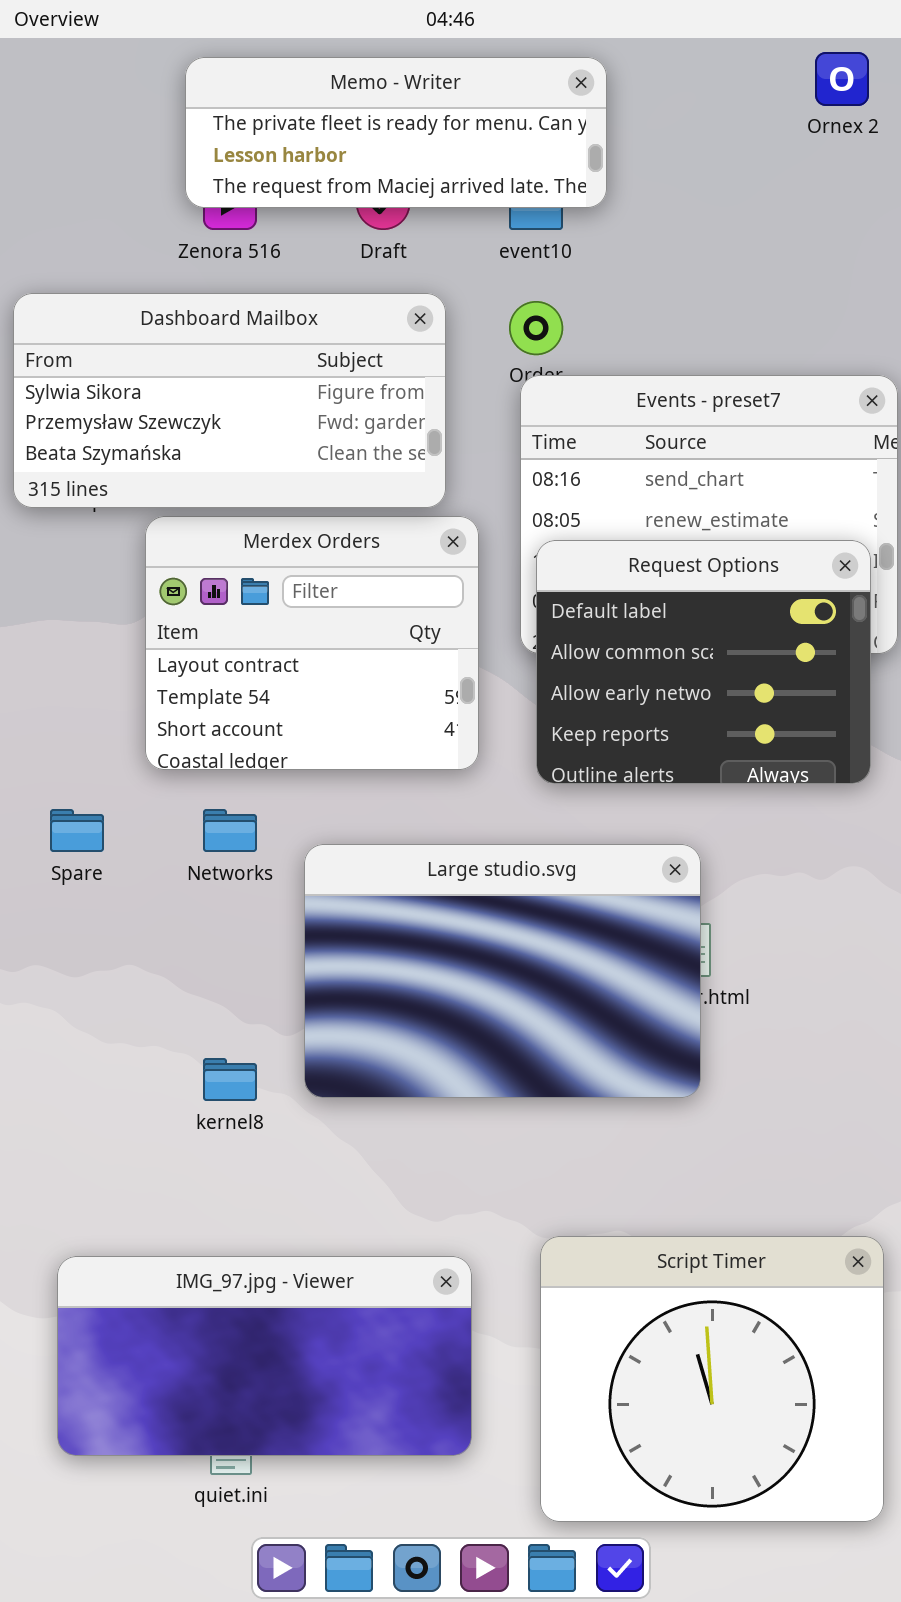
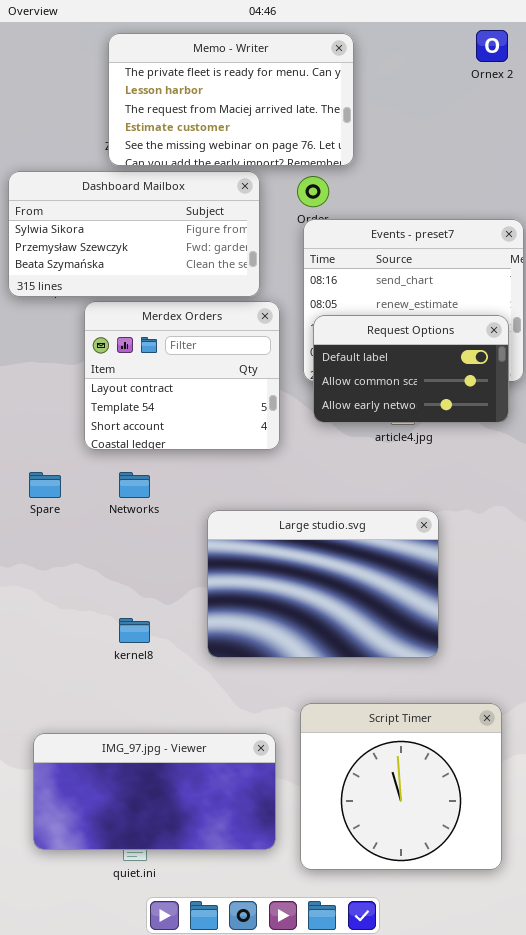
Memo - Writer: [185,57,607,208] -> [108,33,354,166], resized
Request Options: [536,540,871,784] -> [313,315,509,423], resized
Large studio.svg: [304,844,701,1098] -> [207,510,439,658], moved
Script Timer: [540,1236,884,1522] -> [300,703,502,870], moved

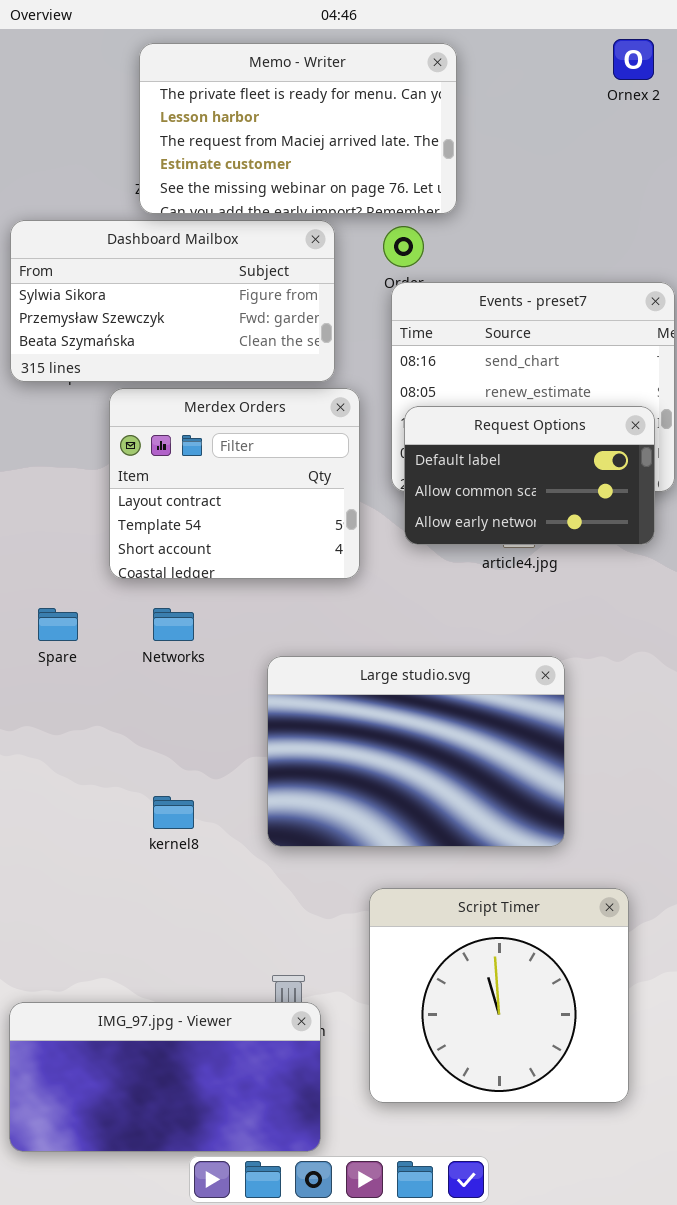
Script Timer: [300,703,502,870] -> [369,888,629,1103], moved
IMG_97.jpg - Viewer: [33,733,276,850] -> [9,1002,321,1152], moved

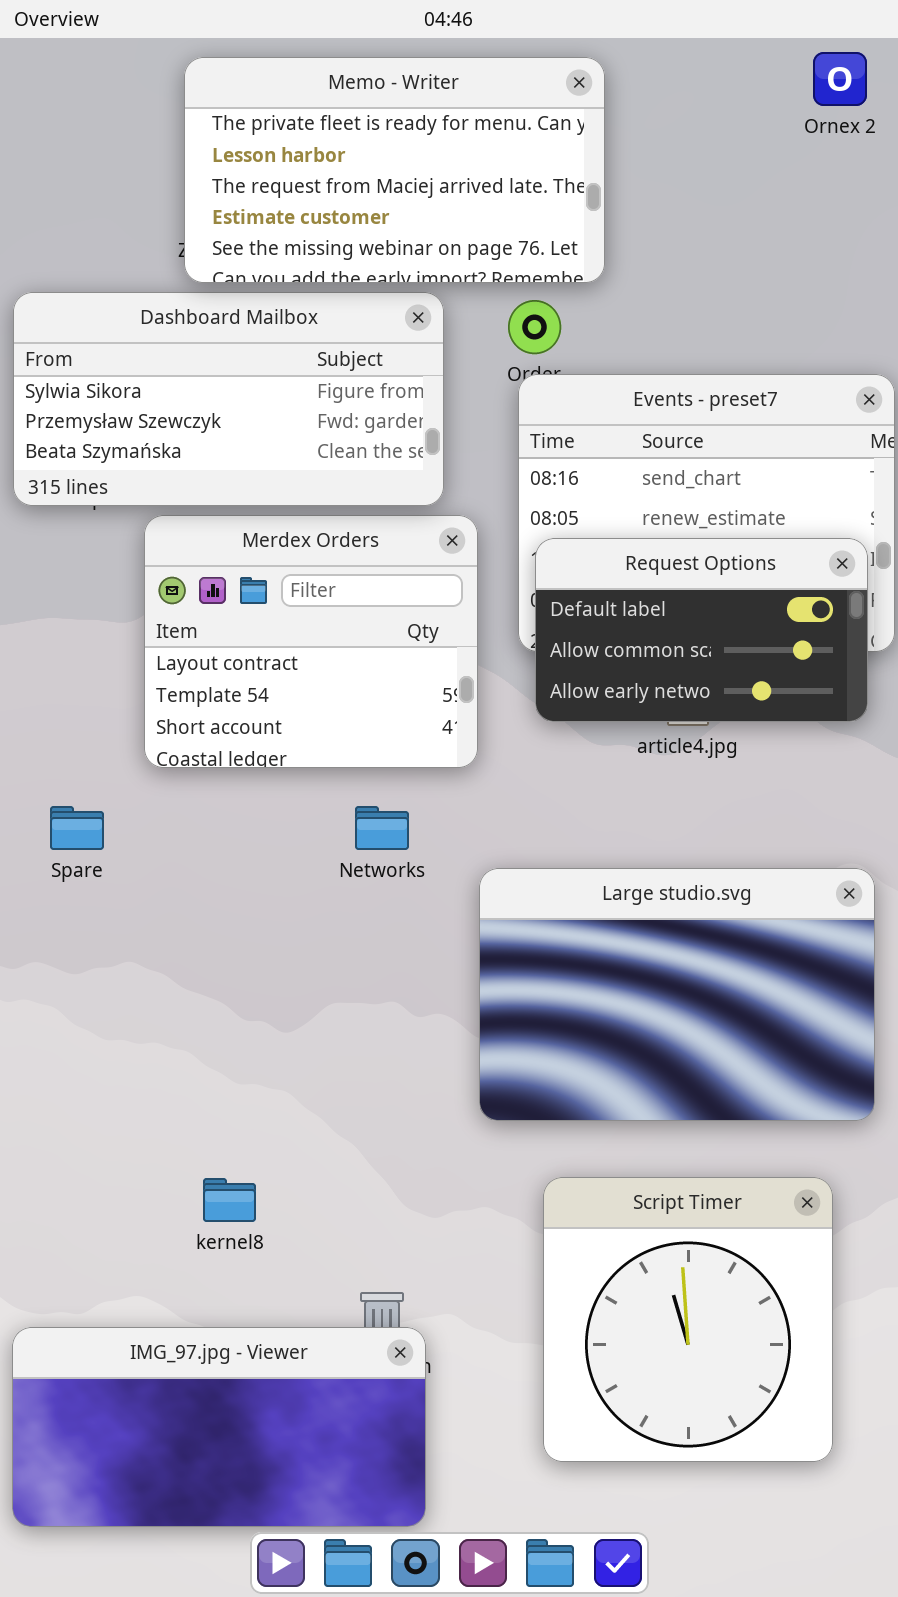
Networks: [153,608,194,641] -> [355,806,409,850], moved
Large studio.svg: [267,656,565,847] -> [479,868,875,1121], moved
kernel8: [153,796,194,829] -> [203,1178,256,1222], moved
Script Timer: [369,888,629,1103] -> [543,1177,833,1462], resized

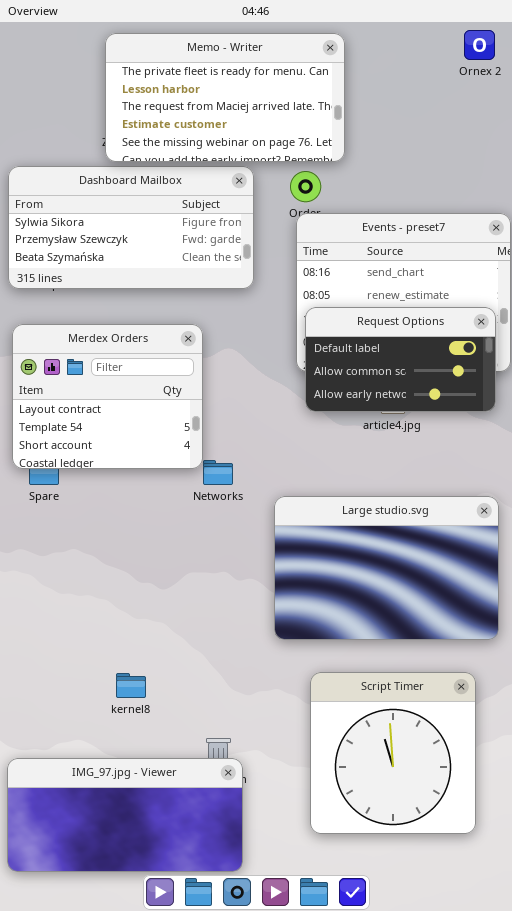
Merdex Orders: [144,515,478,768] -> [12,324,203,469], moved

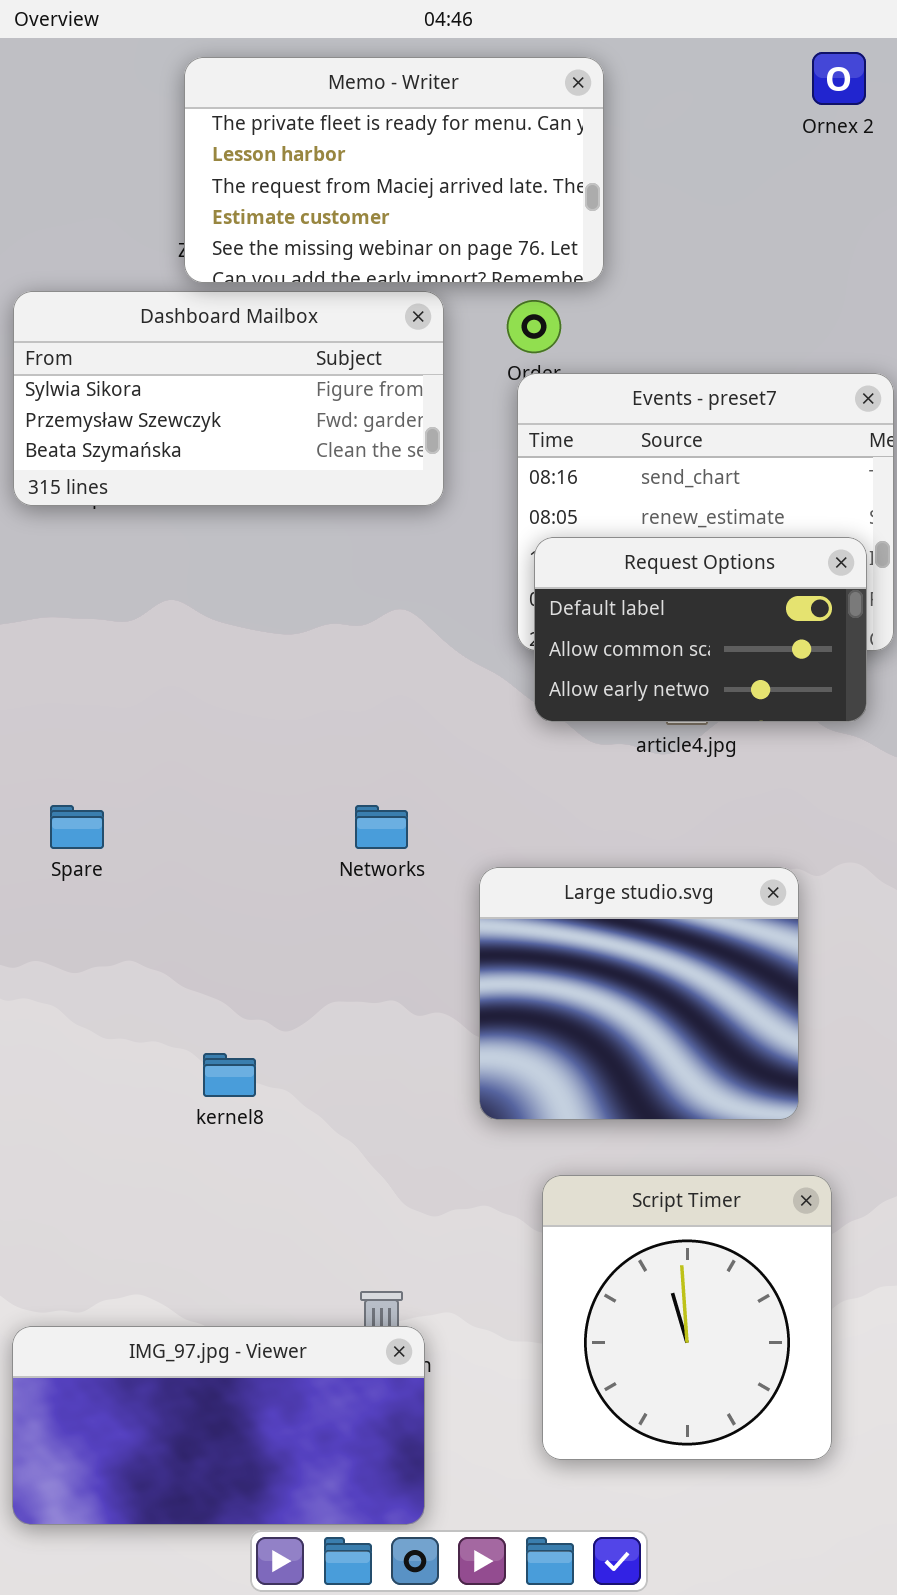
Merdex Orders: [12,324,203,469] -> none, closed
Large studio.svg: [274,496,499,640] -> [479,867,799,1120], resized
kernel8: [116,673,146,698] -> [203,1053,256,1097], moved

